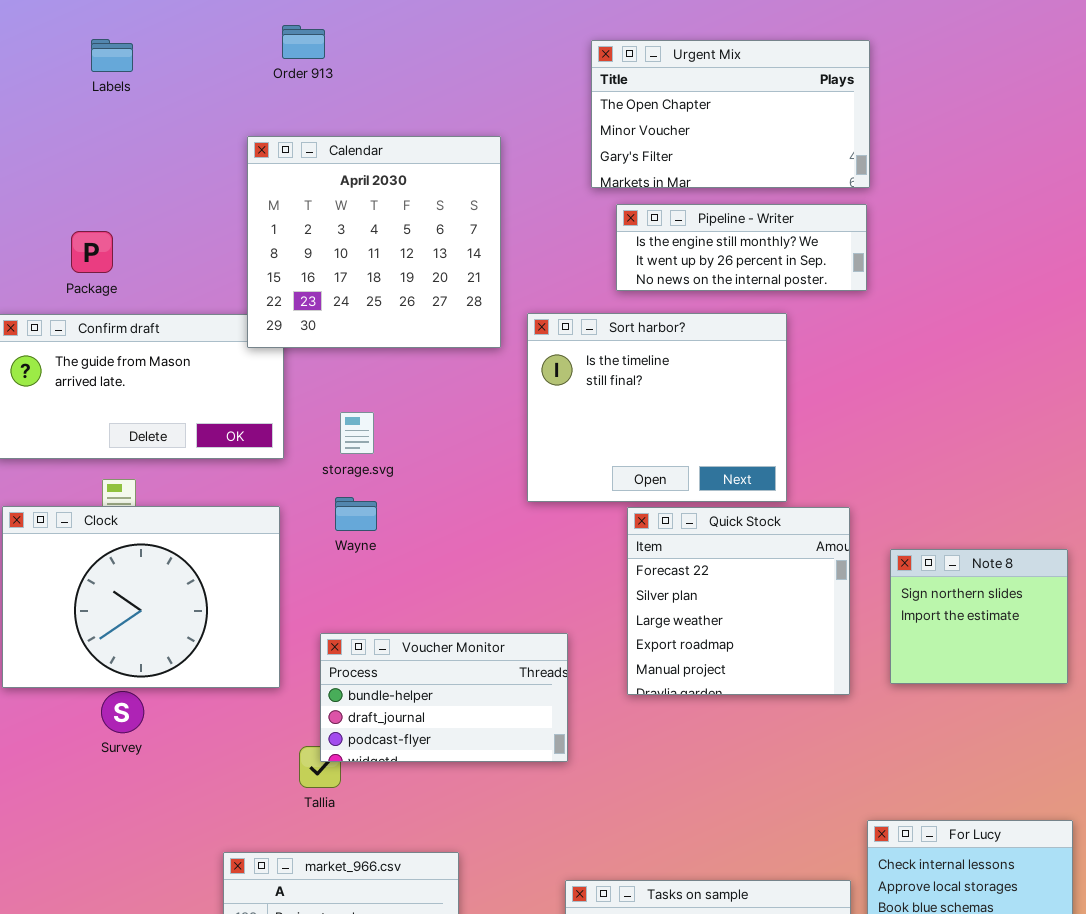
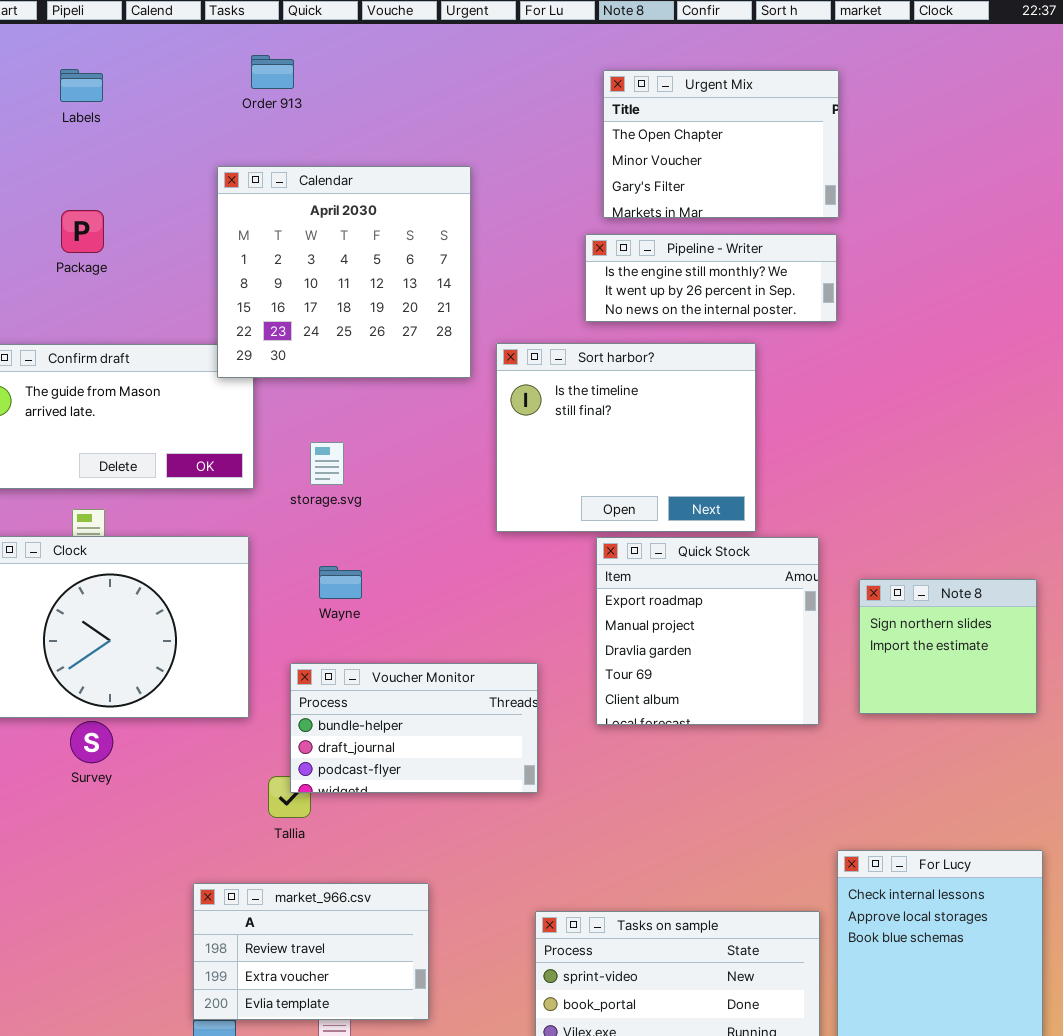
Urgent Mix: [591,40,870,188] -> [603,70,839,218], resized
Package: [71,231,113,273] -> [61,210,104,253], moved
Wayne: [335,497,377,531] -> [319,566,362,599], moved
Quick Stock: [627,507,850,695] -> [596,537,819,725], scrolled down 3 rows

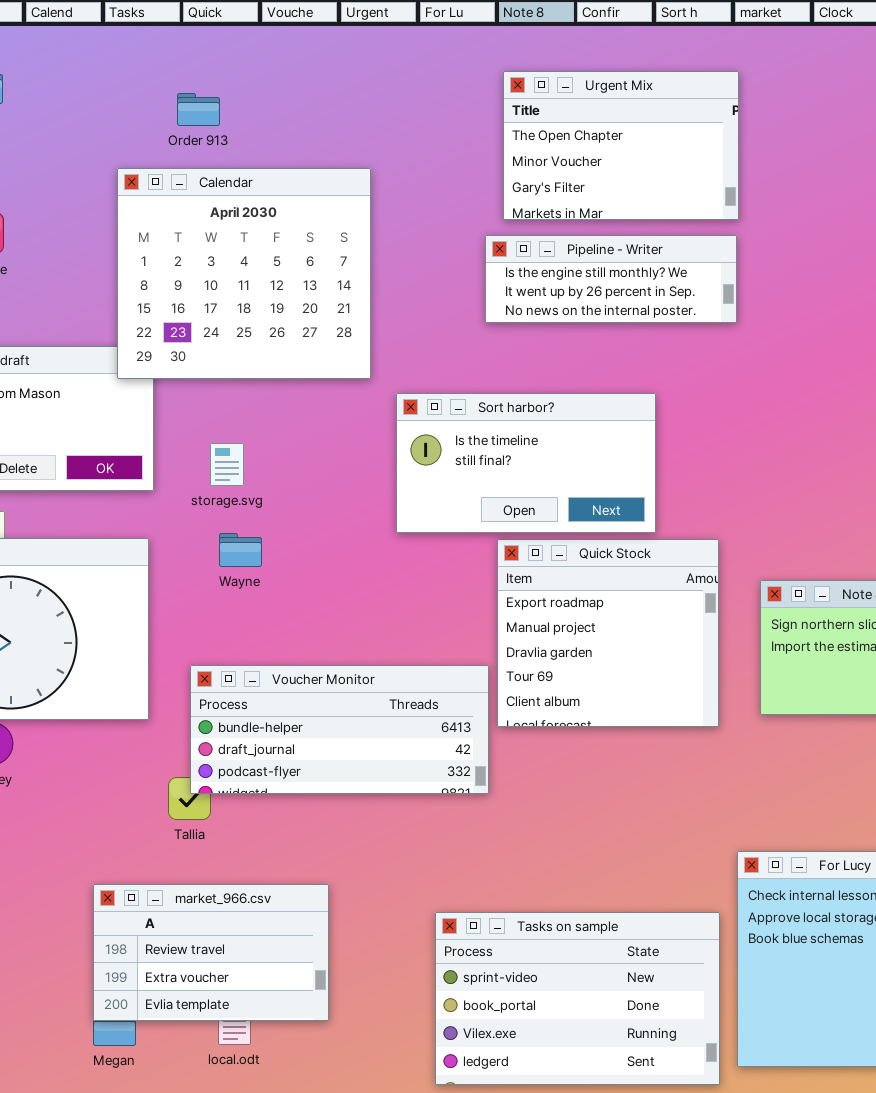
Order 913: [251,55,294,89] -> [177,93,220,126], moved
Sort harbor?: [496,343,756,532] -> [396,393,656,533], resized
Wayne: [319,566,362,599] -> [219,533,262,567], moved
Voucher Monitor: [290,663,538,793] -> [190,665,489,794], resized

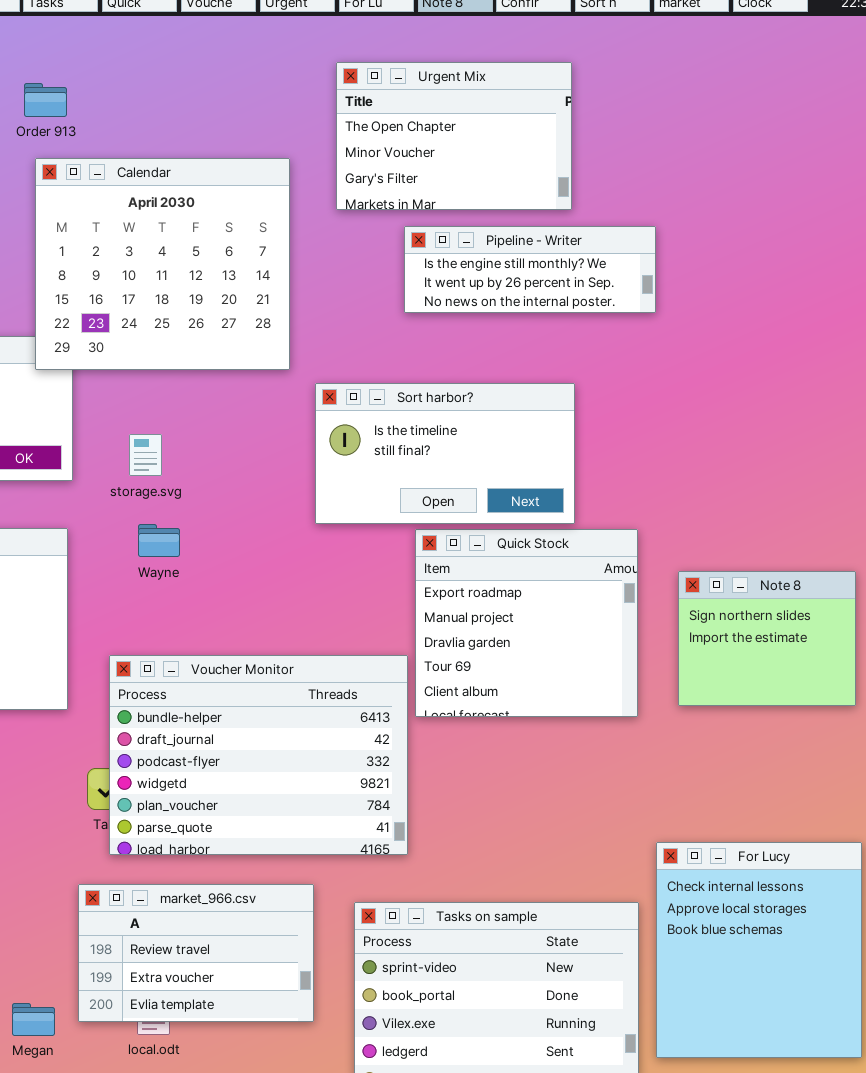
Urgent Mix: [503,71,739,220] -> [336,62,572,210], moved
Order 913: [177,93,220,126] -> [24,83,67,117], moved
Voucher Monitor: [190,665,489,794] -> [109,655,408,855], resized
market_966.csv: [93,884,329,1021] -> [78,884,314,1022], moved

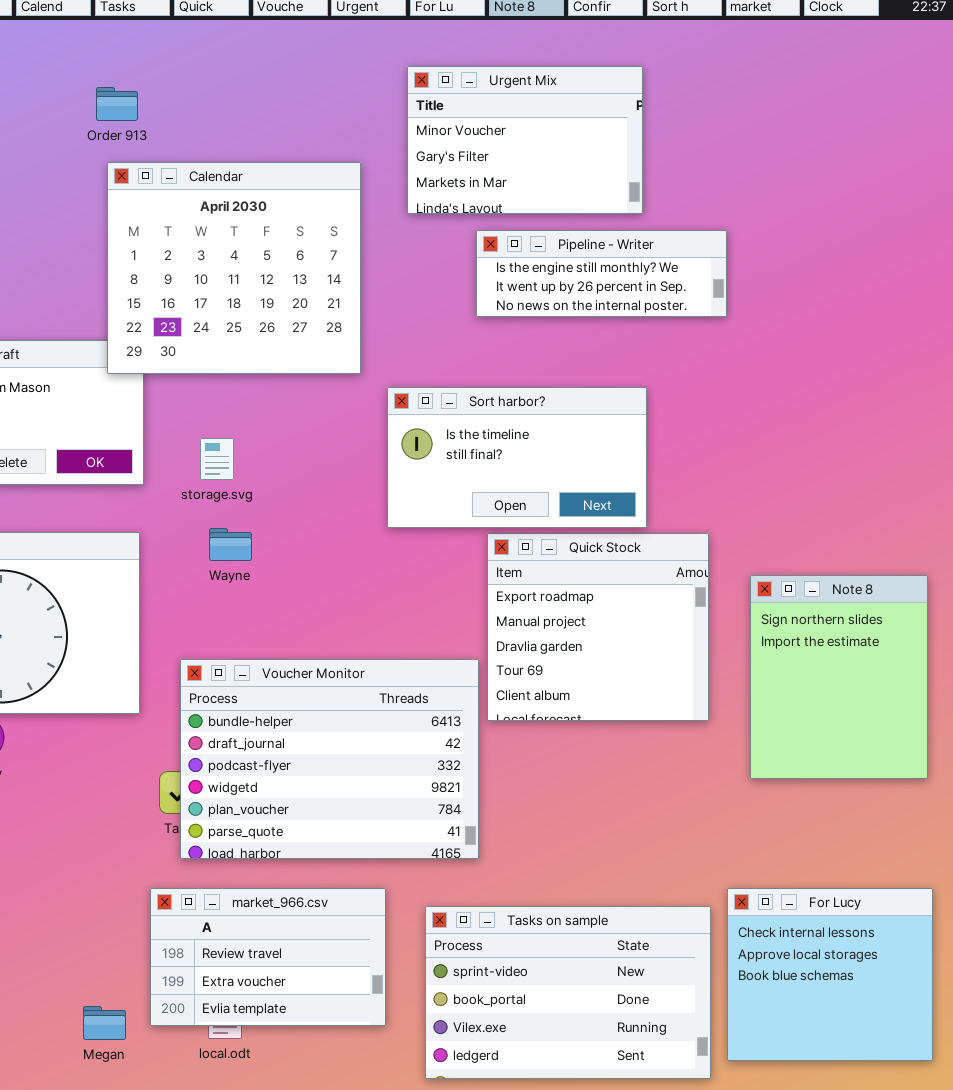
Urgent Mix: [336,62,572,210] -> [407,66,643,214], scrolled down 1 row
Note 8: [678,571,856,706] -> [750,575,928,779], resized
For Lucy: [656,842,862,1058] -> [727,888,933,1061], resized

